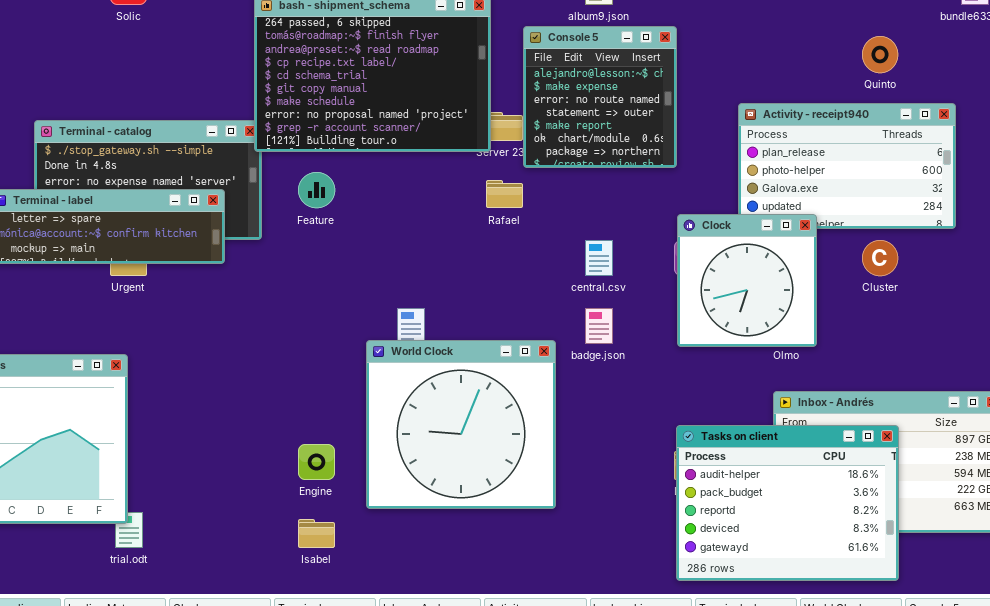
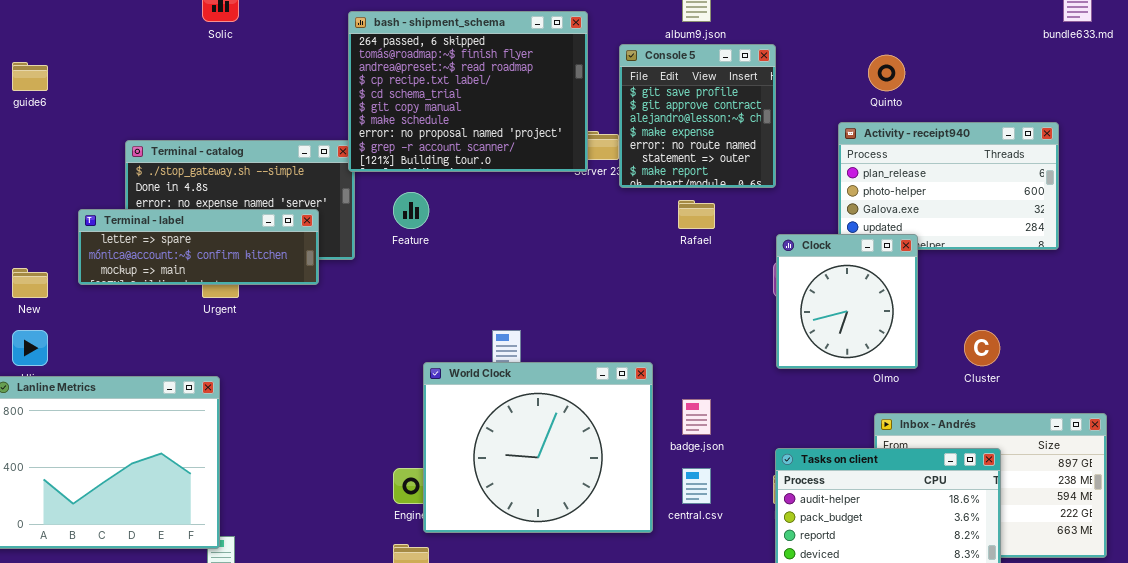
Console 5: [523,26,677,168] -> [619,44,776,188], scrolled up 2 rows
Quinto: [862,36,898,73] -> [868,55,905,91], moved
Rafael: [486,180,523,208] -> [678,200,715,229], moved
central.csv: [585,240,613,276] -> [682,468,711,504], moved
Cluster: [862,240,898,276] -> [964,330,1000,366], moved
badge.json: [585,308,613,344] -> [682,399,711,435], moved
World Clock: [366,340,556,509] -> [423,362,653,533], resized

